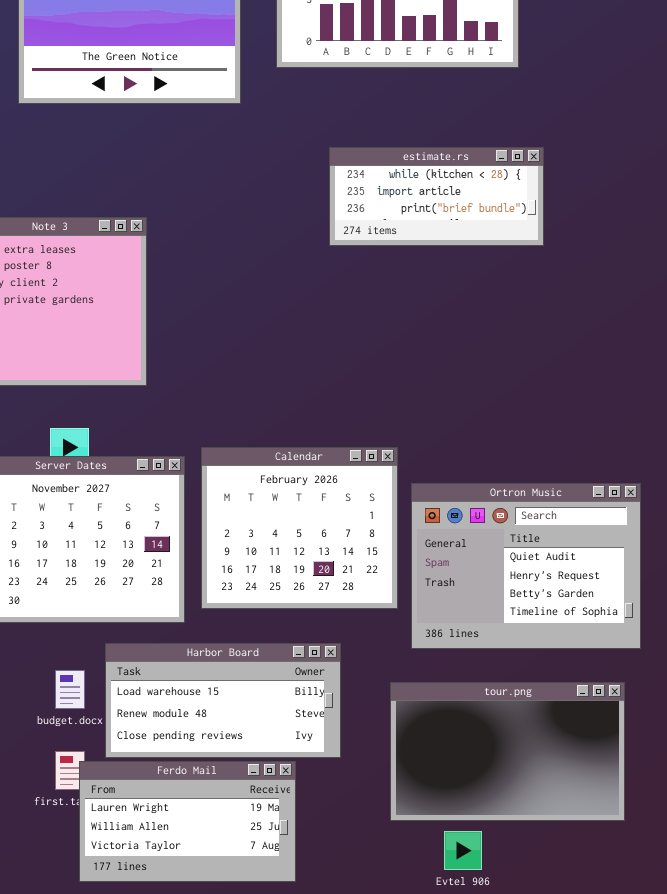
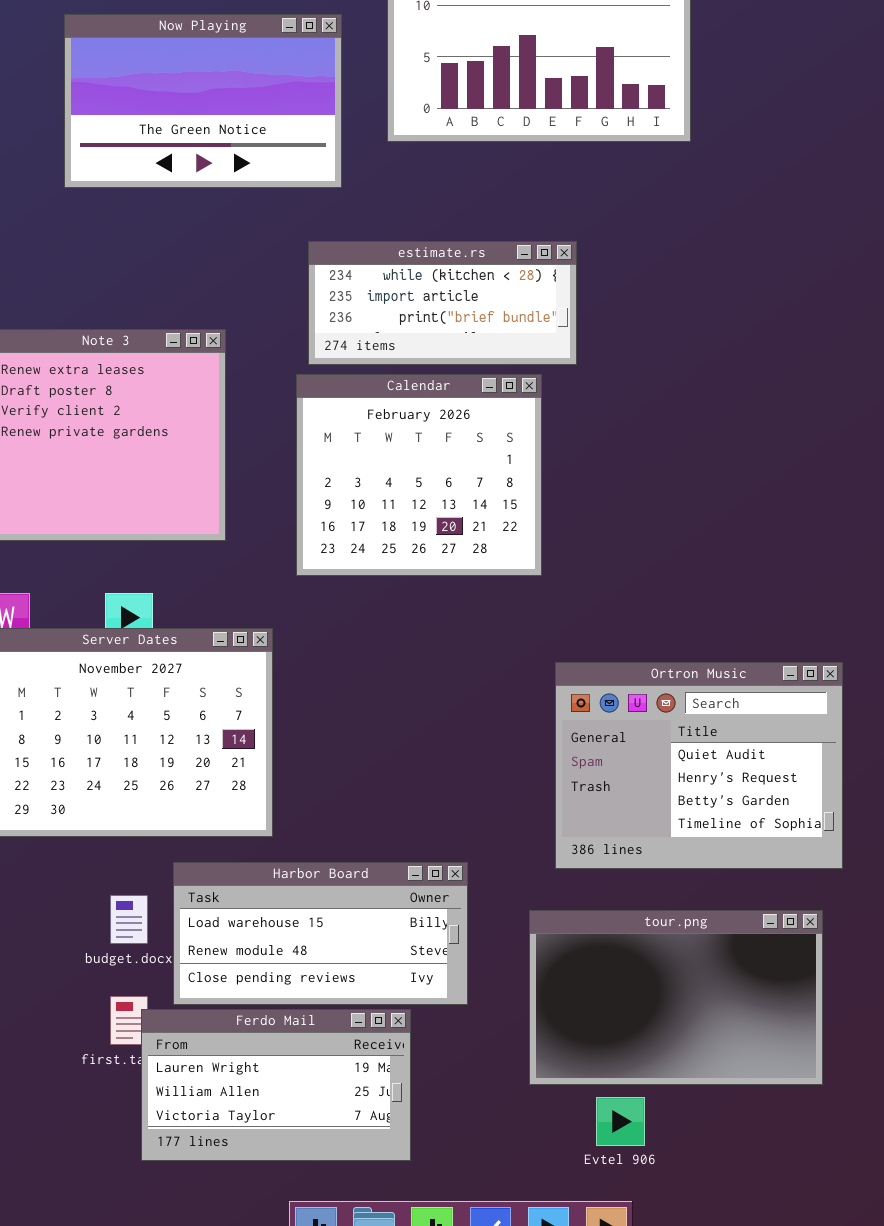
estimate.rs: [329,147,544,246] -> [308,241,577,365], moved
Calendar: [201,447,398,609] -> [296,374,542,576], moved

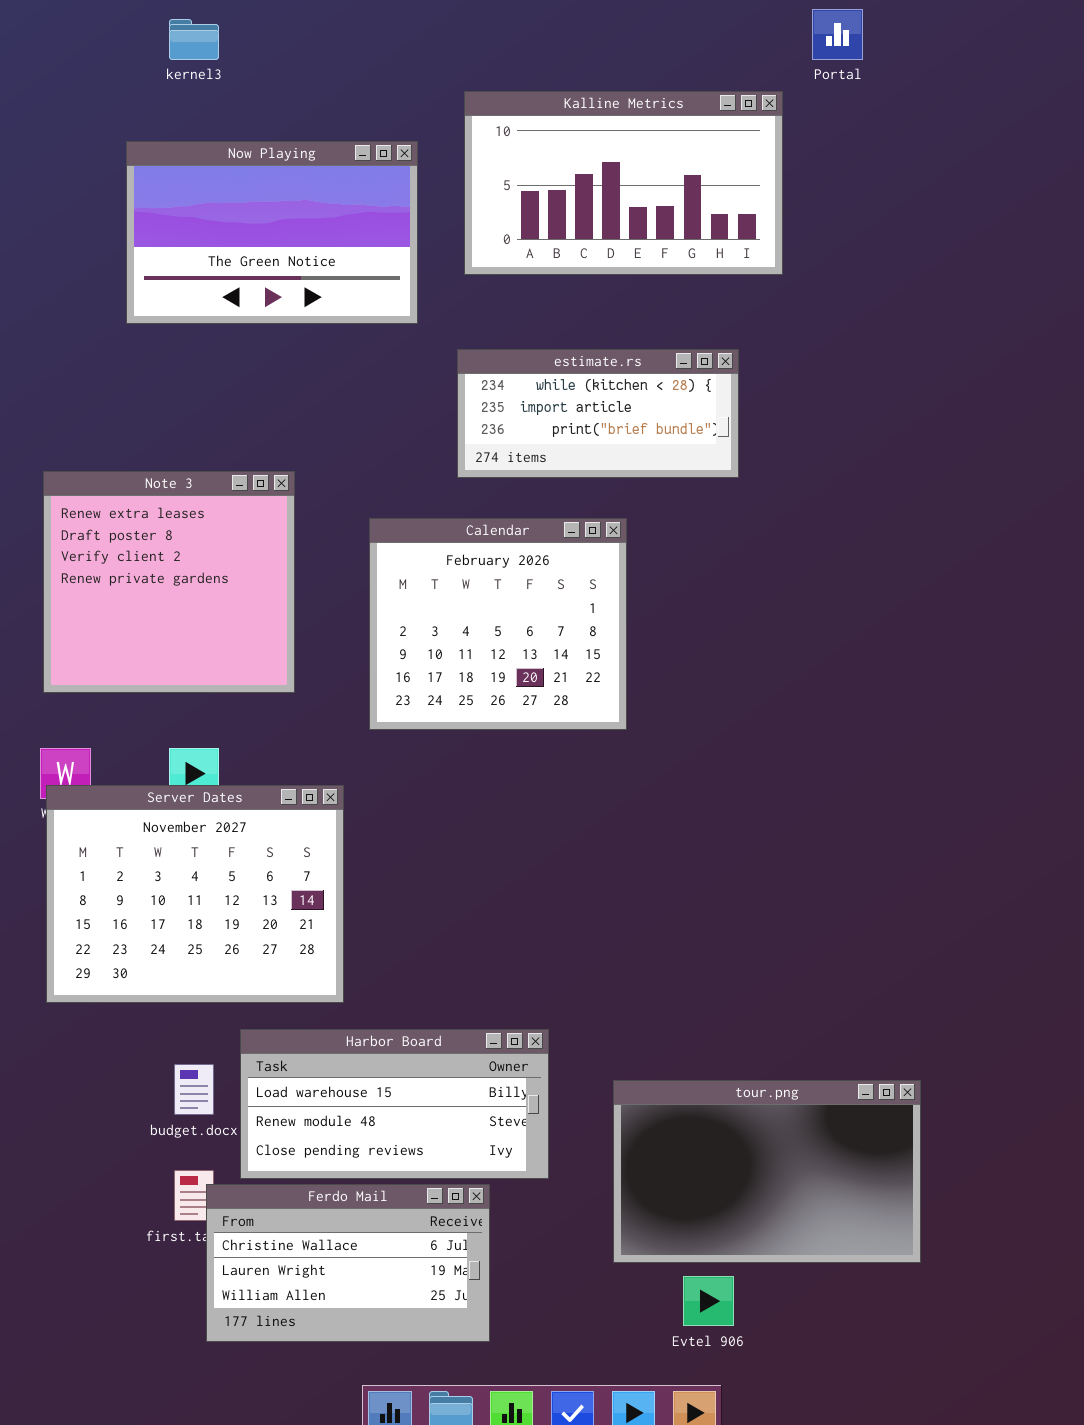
estimate.rs: [308,241,577,365] -> [457,349,739,478], moved
Ortron Music: [555,662,843,869] -> none, closed
Ferdo Mail: [141,1009,411,1161] -> [206,1184,490,1342], scrolled up 1 row

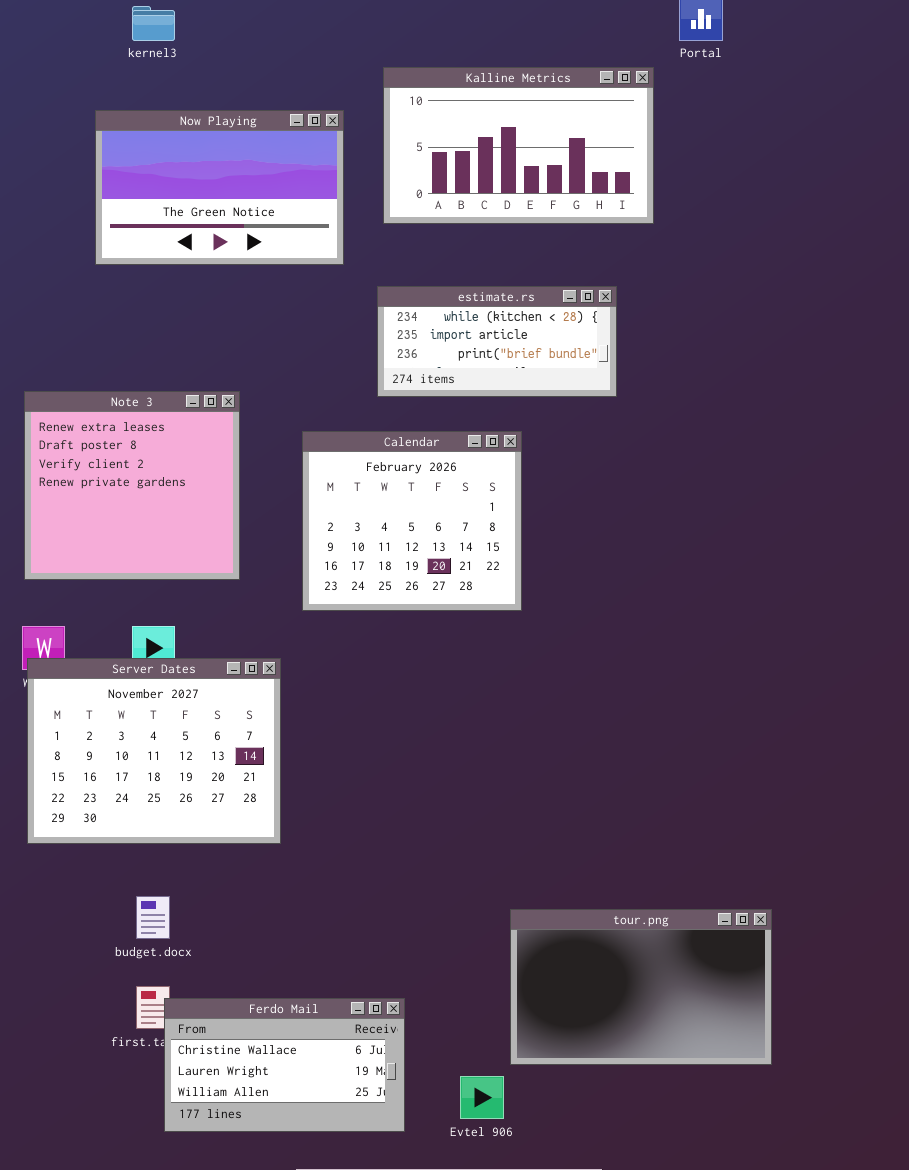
Harbor Board: [240,1029,549,1179] -> none, closed
Evtel 906: [683,1276,734,1326] -> [460,1076,504,1119], moved

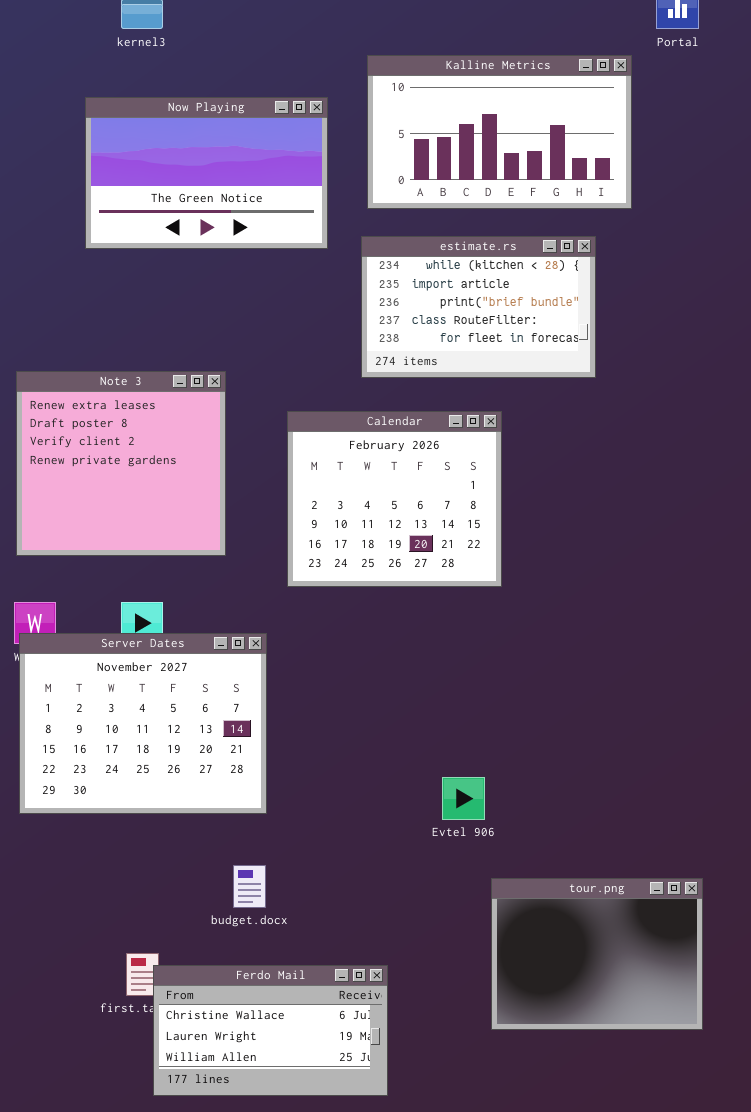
estimate.rs: [377,286,617,397] -> [361,236,596,378], resized
budget.docx: [136,896,170,939] -> [233,865,266,908], moved
tour.png: [510,909,772,1065] -> [491,878,703,1030], resized
Evtel 906: [460,1076,504,1119] -> [442,777,485,820], moved

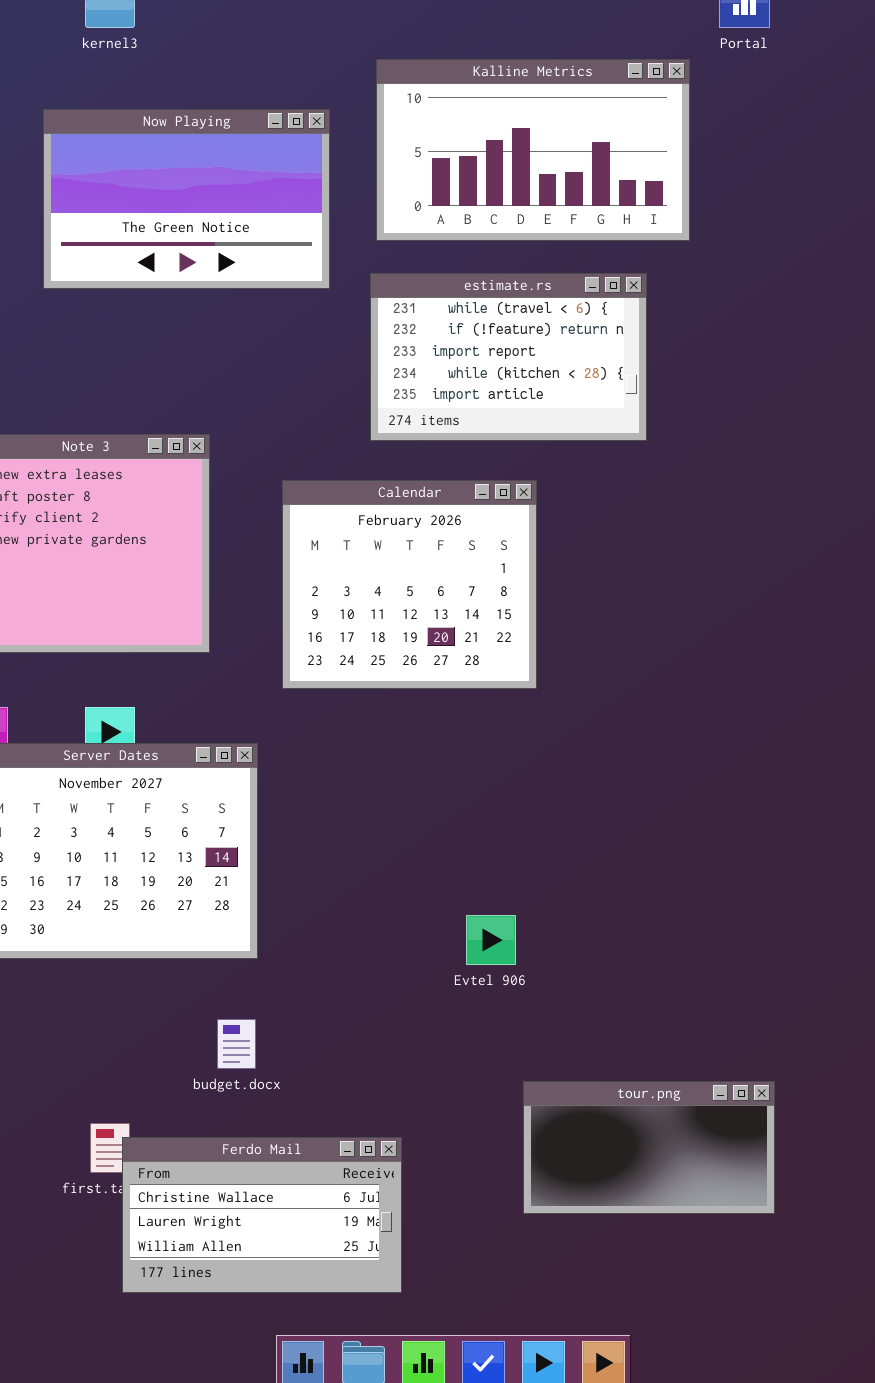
estimate.rs: [361,236,596,378] -> [370,273,647,441], scrolled up 3 rows
tour.png: [491,878,703,1030] -> [523,1081,775,1214], resized

